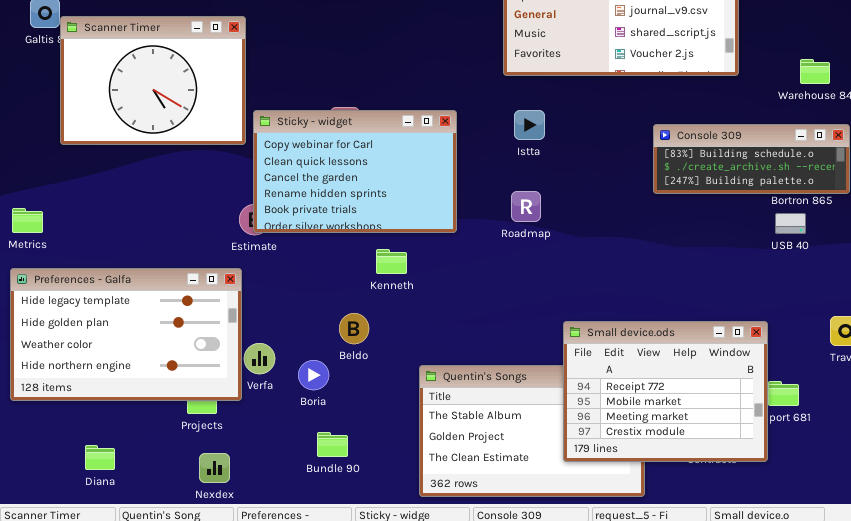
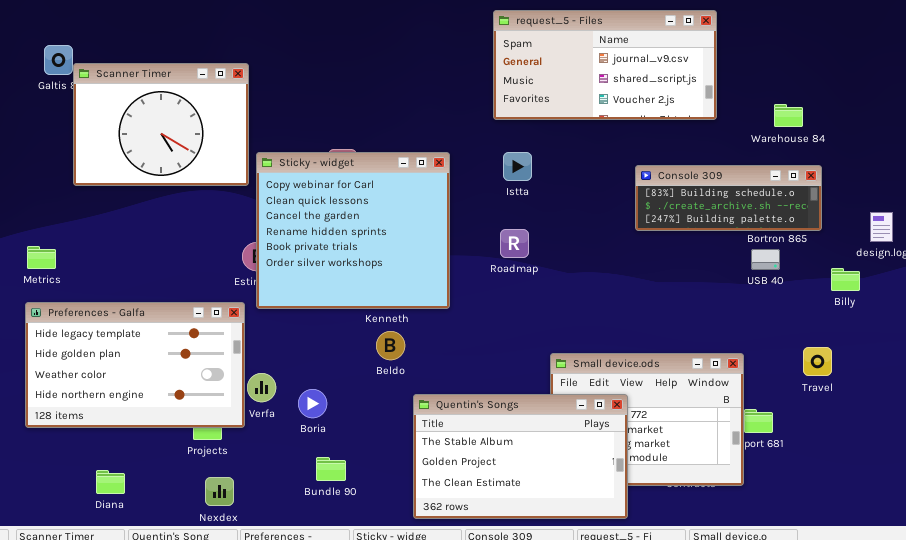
Sticky - widget: [253,110,457,233] -> [256,152,450,309], resized
Beldo: [339,313,369,344] -> [376,331,405,360], moved
Quentin's Songs: [419,365,645,497] -> [413,394,628,519], raised

